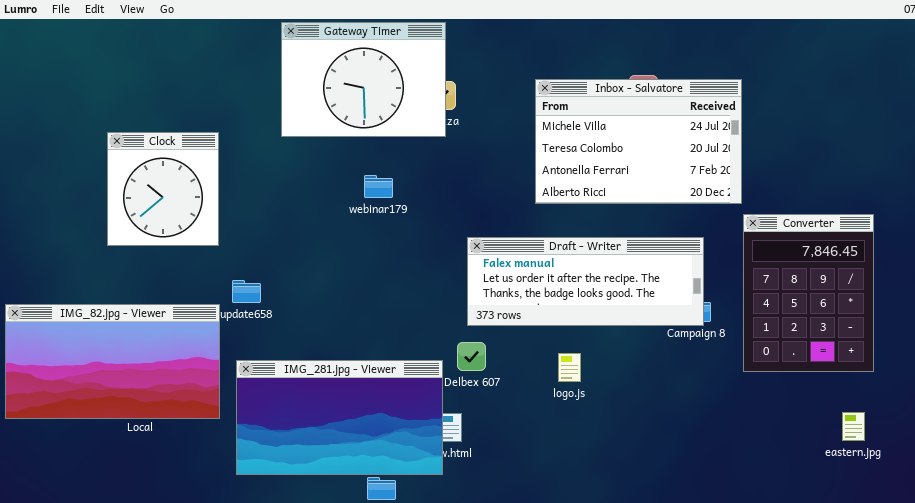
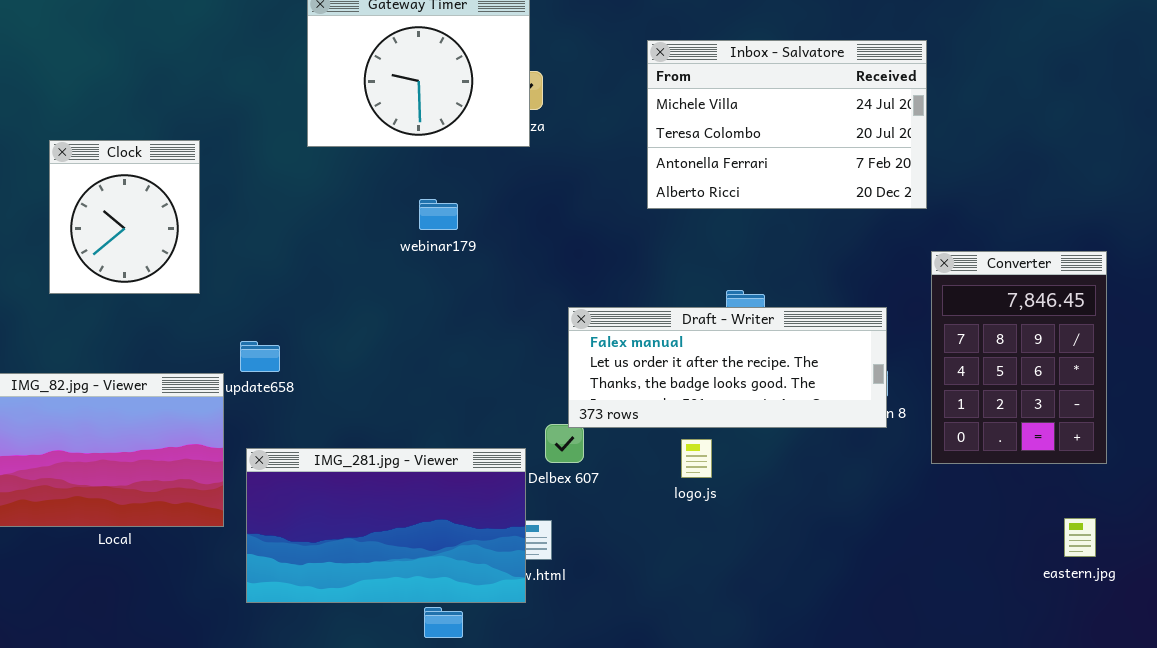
Inbox - Salvatore: [535,79,742,204] -> [647,40,927,209], moved
Clock: [107,132,219,246] -> [49,140,200,294], moved
Draft - Writer: [467,237,704,326] -> [568,307,887,428], moved

